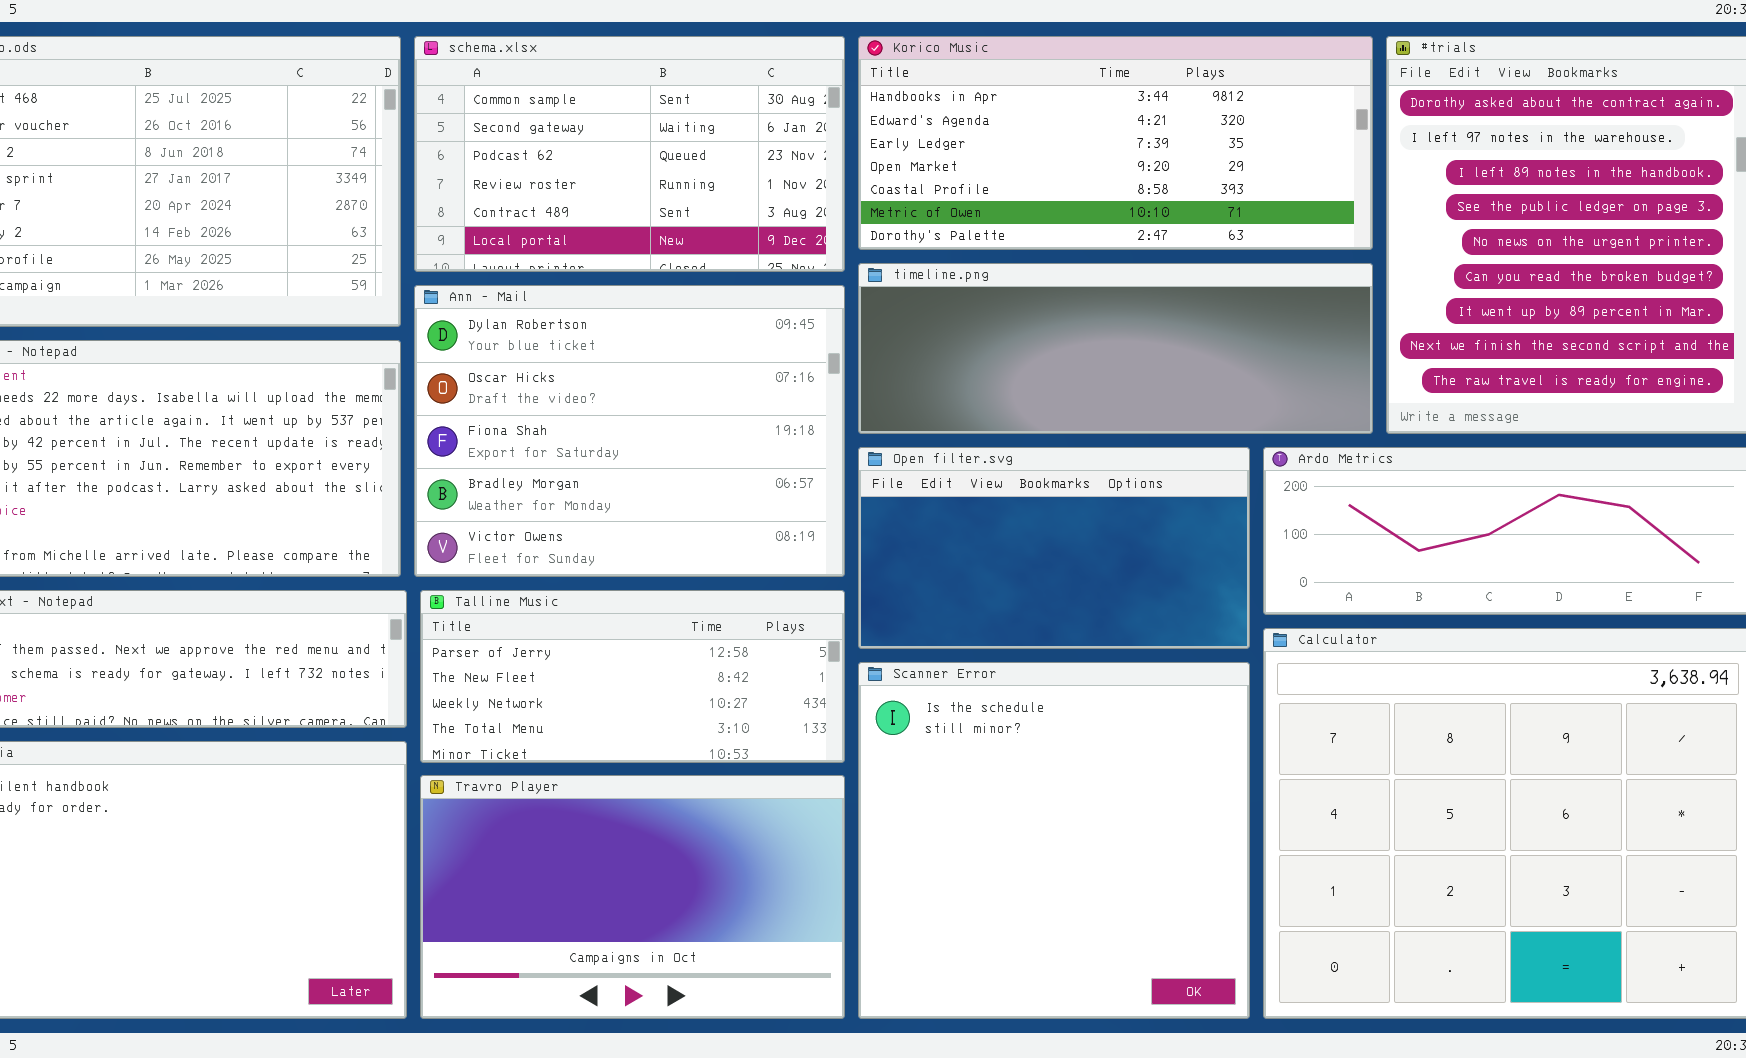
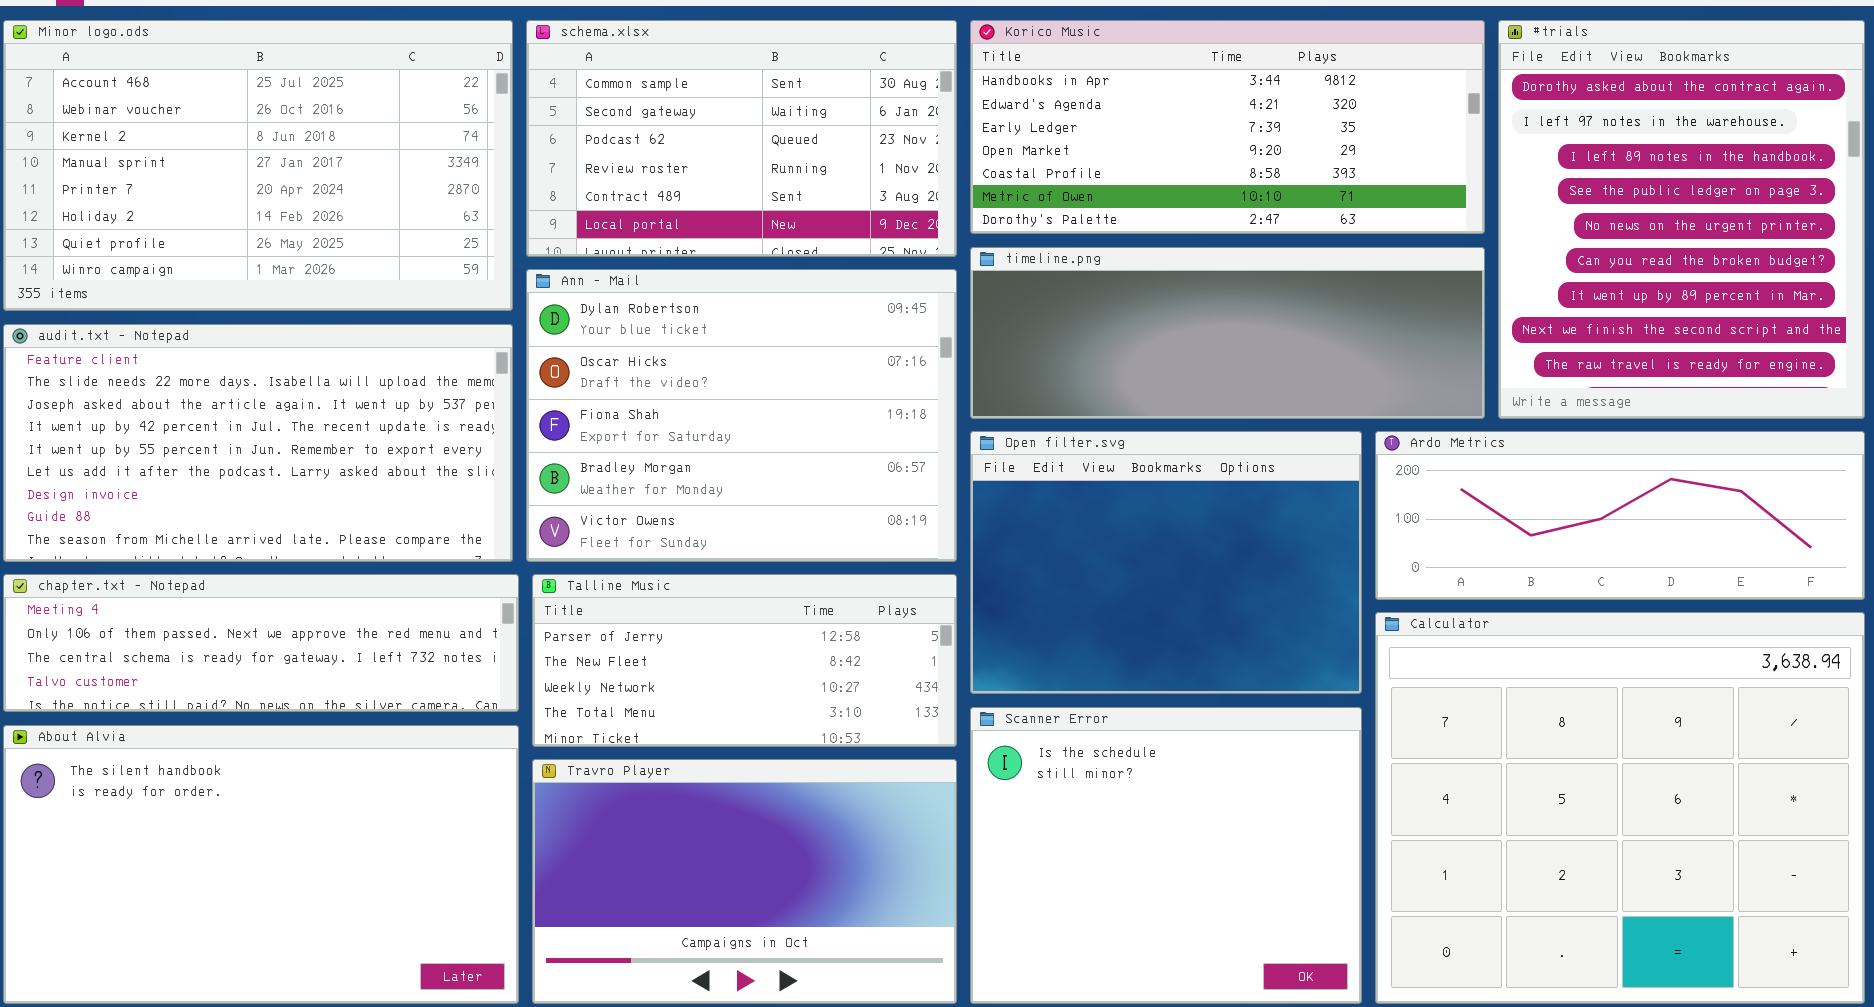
Open filter.svg: [858,447,1250,649] -> [970,431,1362,694], resized
Scanner Error: [858,662,1250,1019] -> [970,707,1362,1004], resized

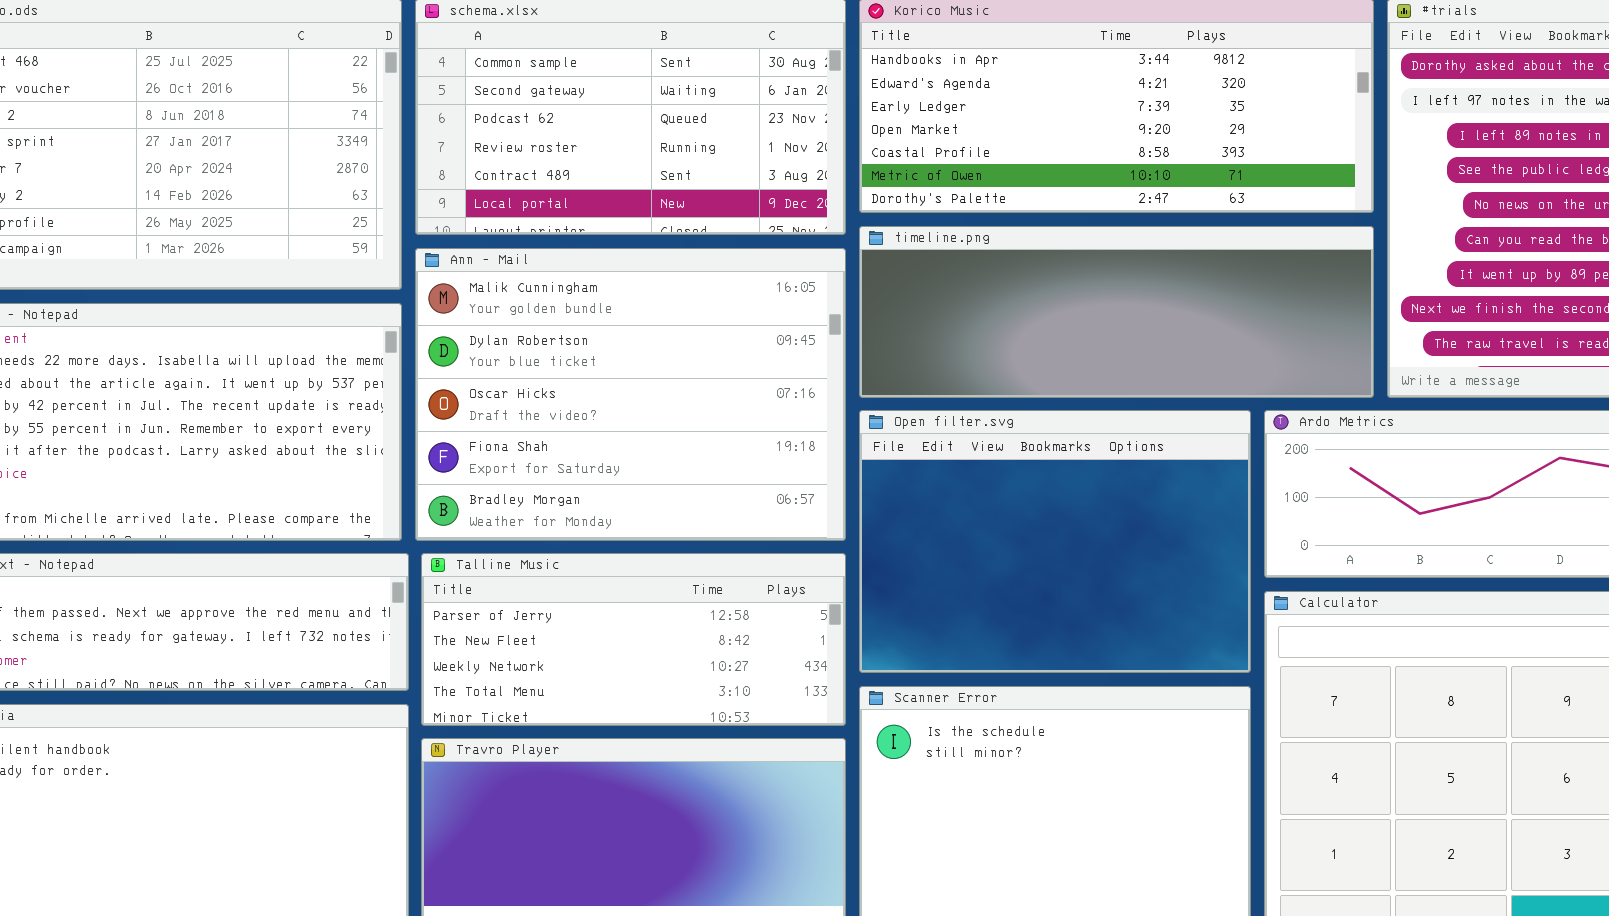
Ann - Mail: [526,269,957,562] -> [415,248,846,541], scrolled up 1 row

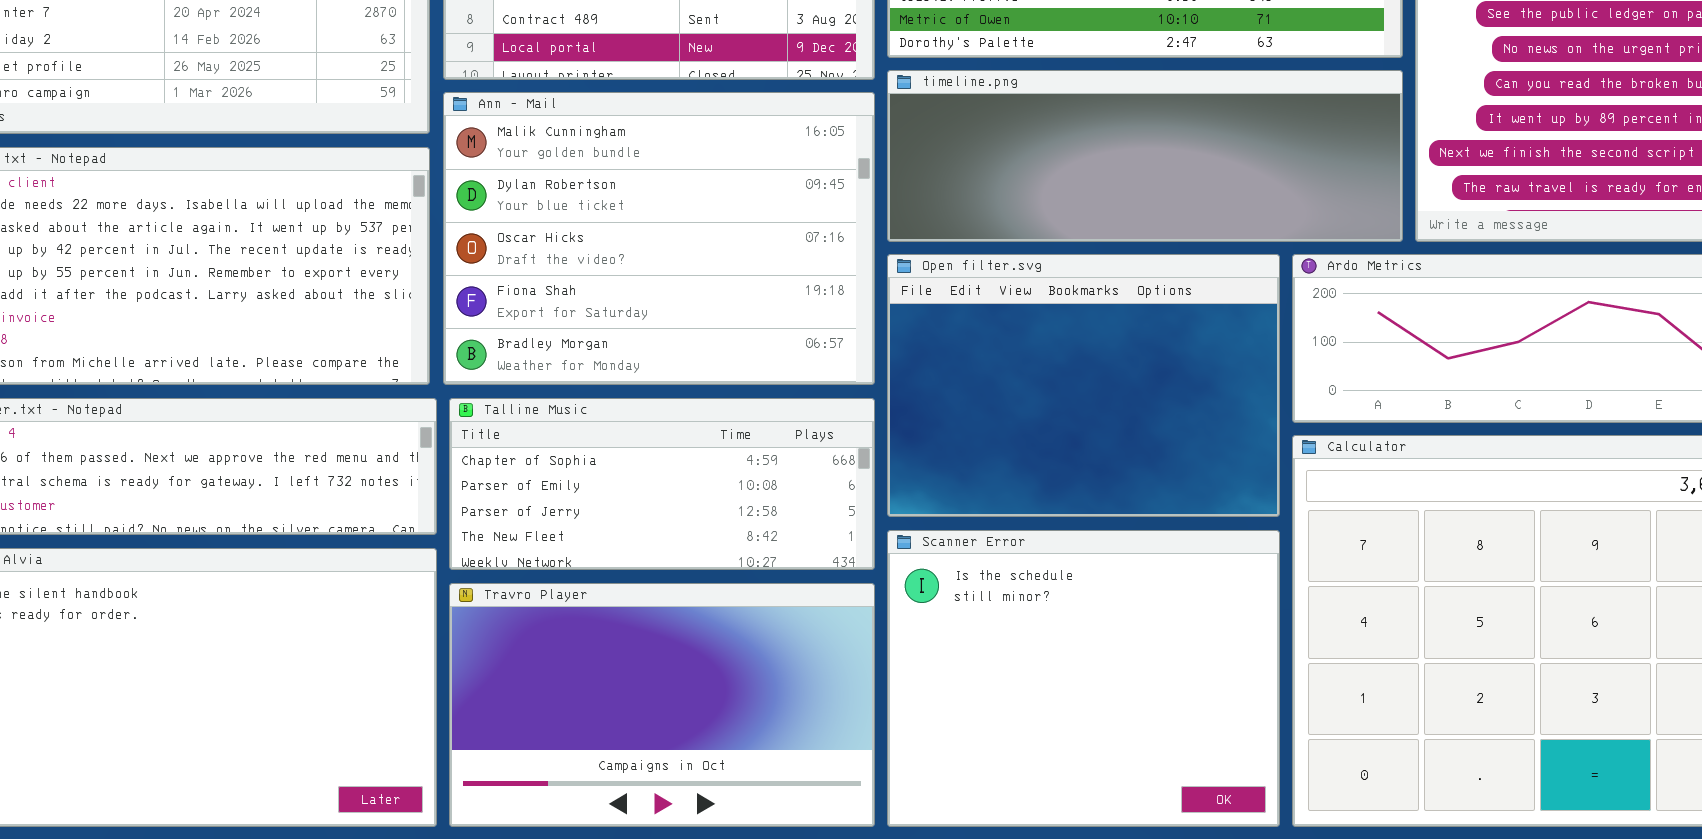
Talline Music: [421,553,846,726] -> [449,398,875,570], scrolled up 2 rows

